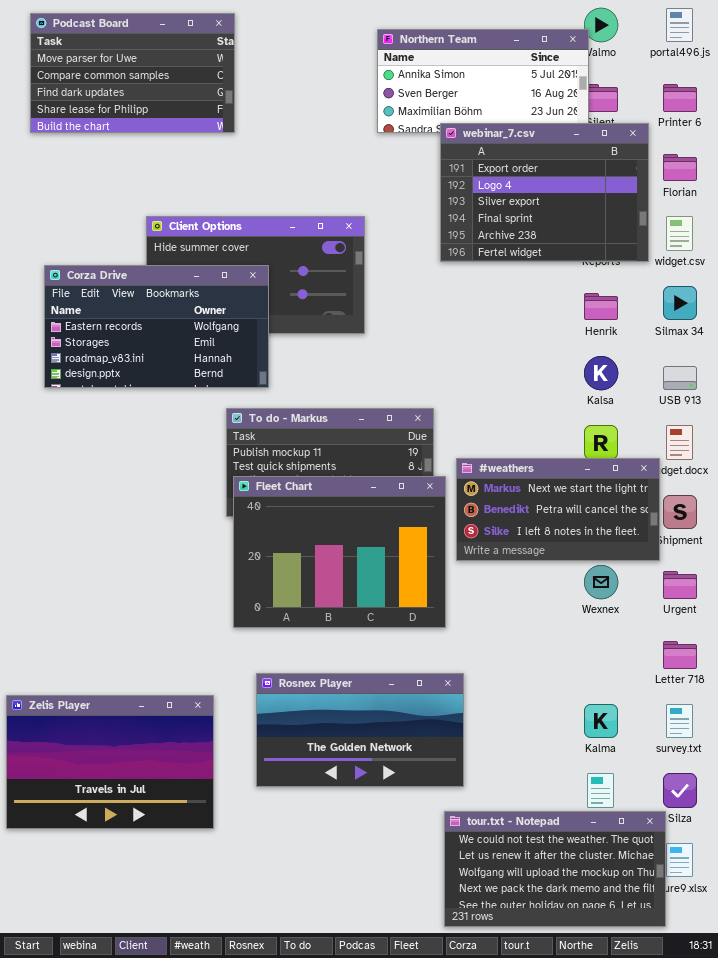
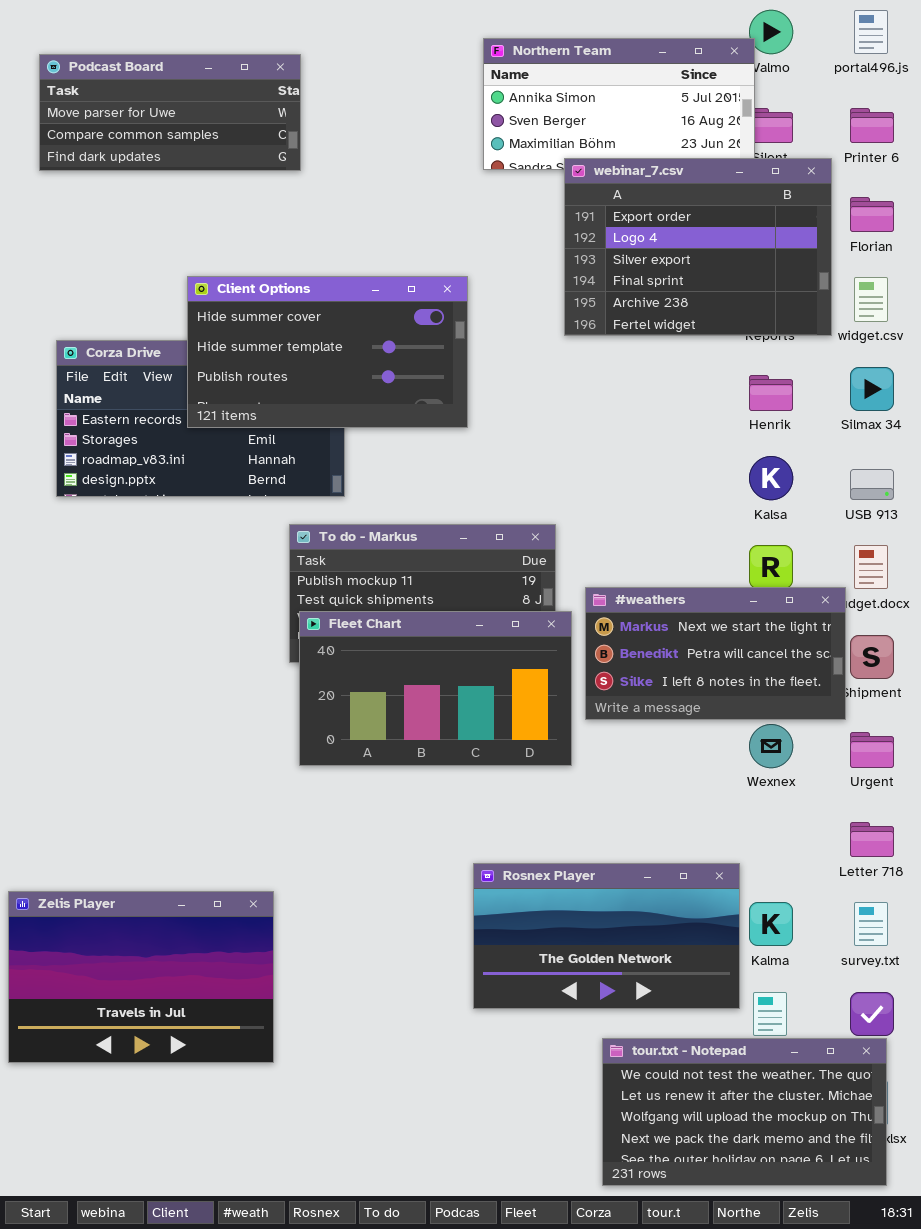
Podcast Board: [30,13,235,133] -> [39,54,301,171], resized
Client Options: [146,216,365,334] -> [187,276,468,428], raised
Fleet Chart: [233,476,446,628] -> [299,611,572,766], resized
Rosnex Player: [256,673,464,787] -> [473,863,740,1009], moved
tour.txt - Notepad: [444,811,666,927] -> [602,1038,887,1186], moved

